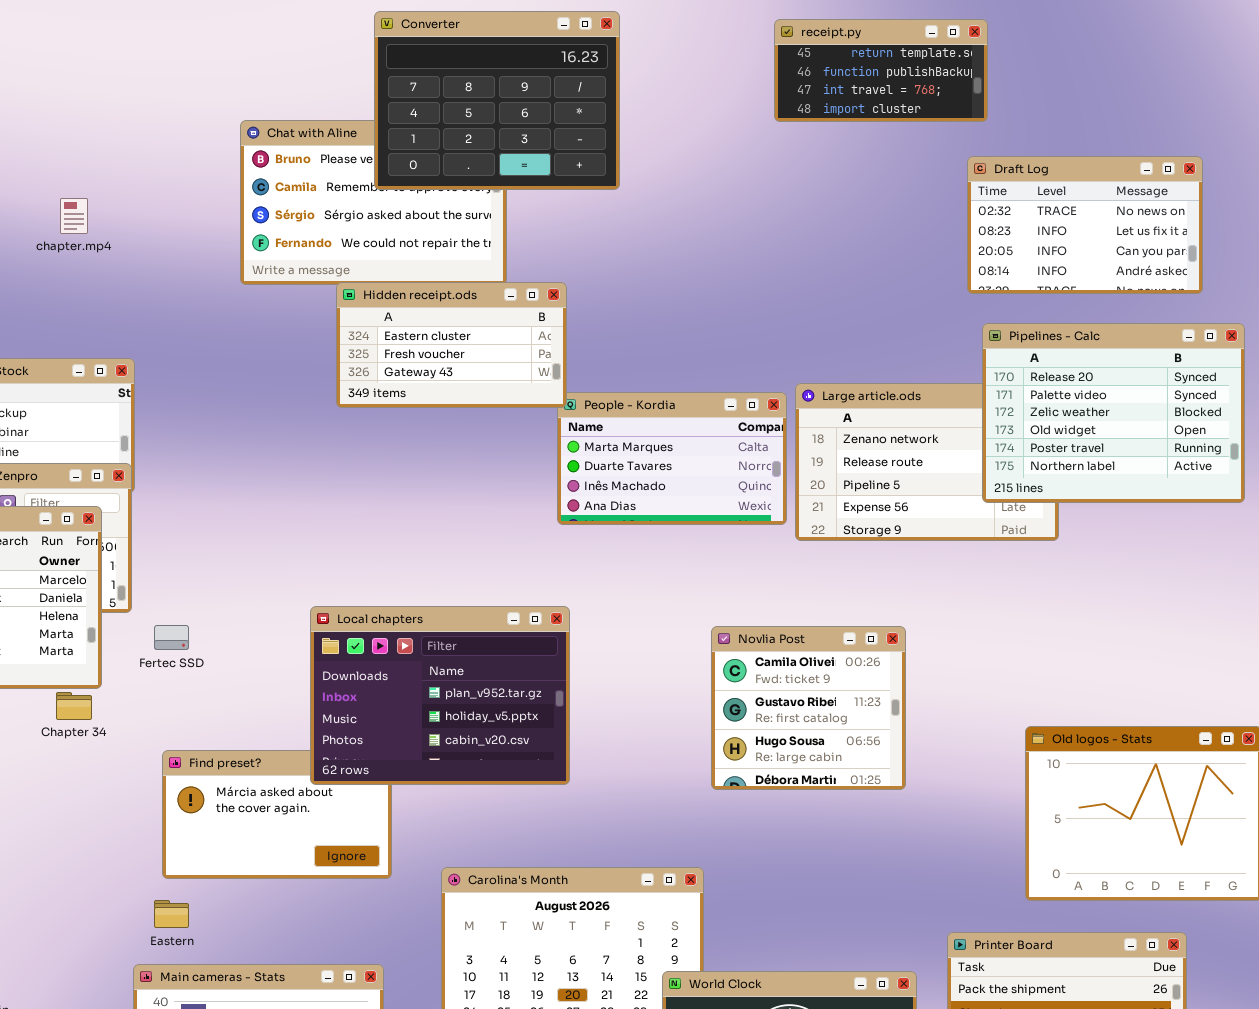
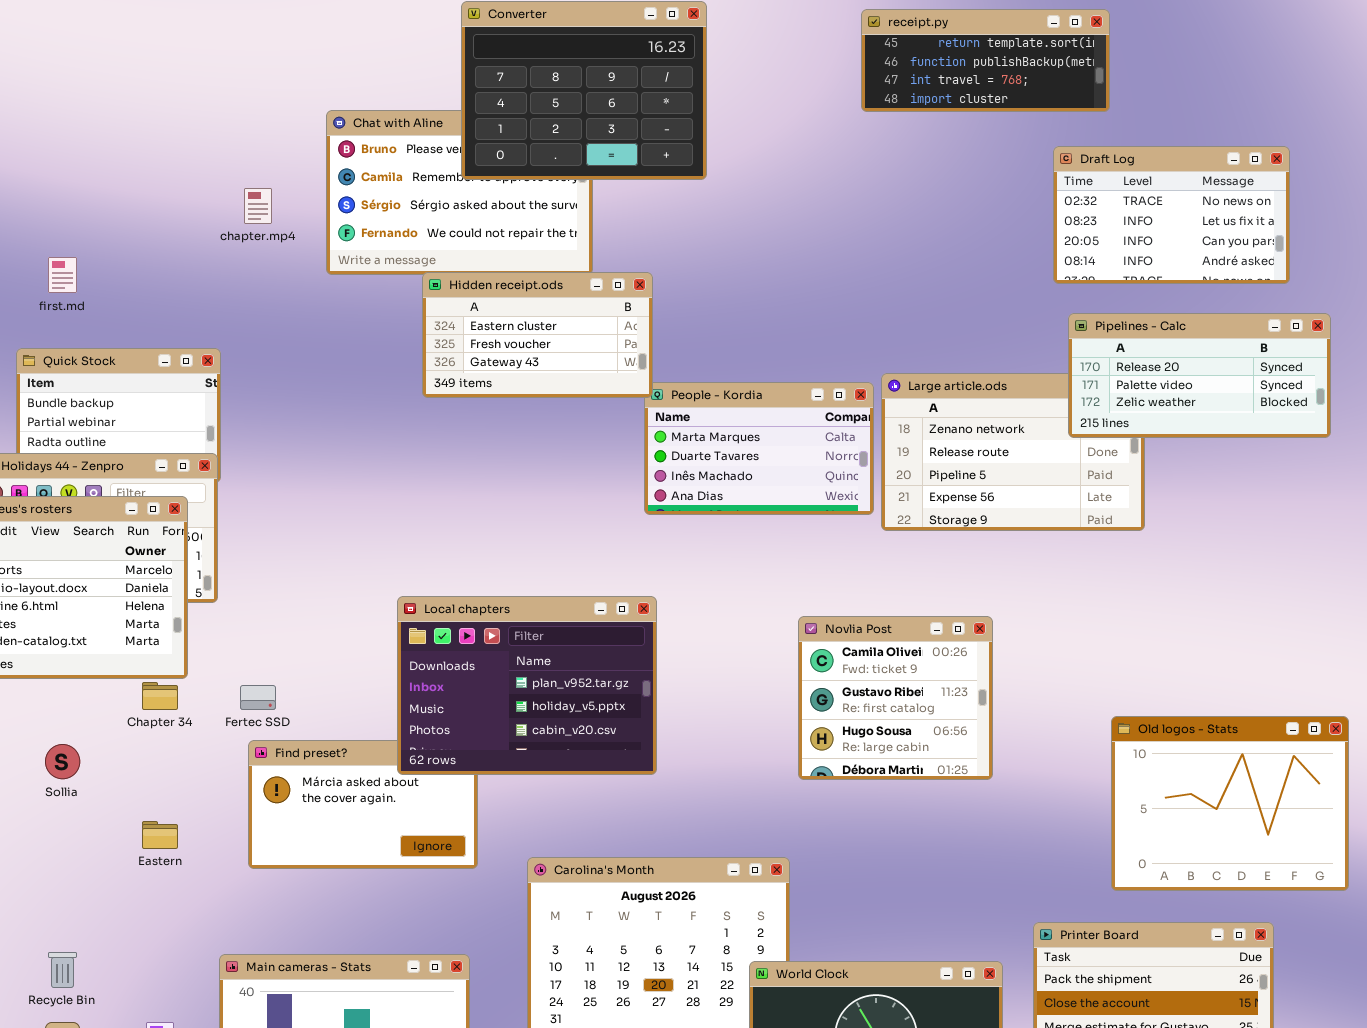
receipt.py: [774,19,988,122] -> [861,9,1110,112], resized
chapter.mp4: [60,198,88,234] -> [244,188,272,224], moved
Pipelines - Calc: [982,323,1245,503] -> [1068,313,1331,438], resized
Fertec SSD: [154,625,189,650] -> [240,685,276,710], moved
Eastern: [154,900,189,928] -> [142,821,178,849], moved

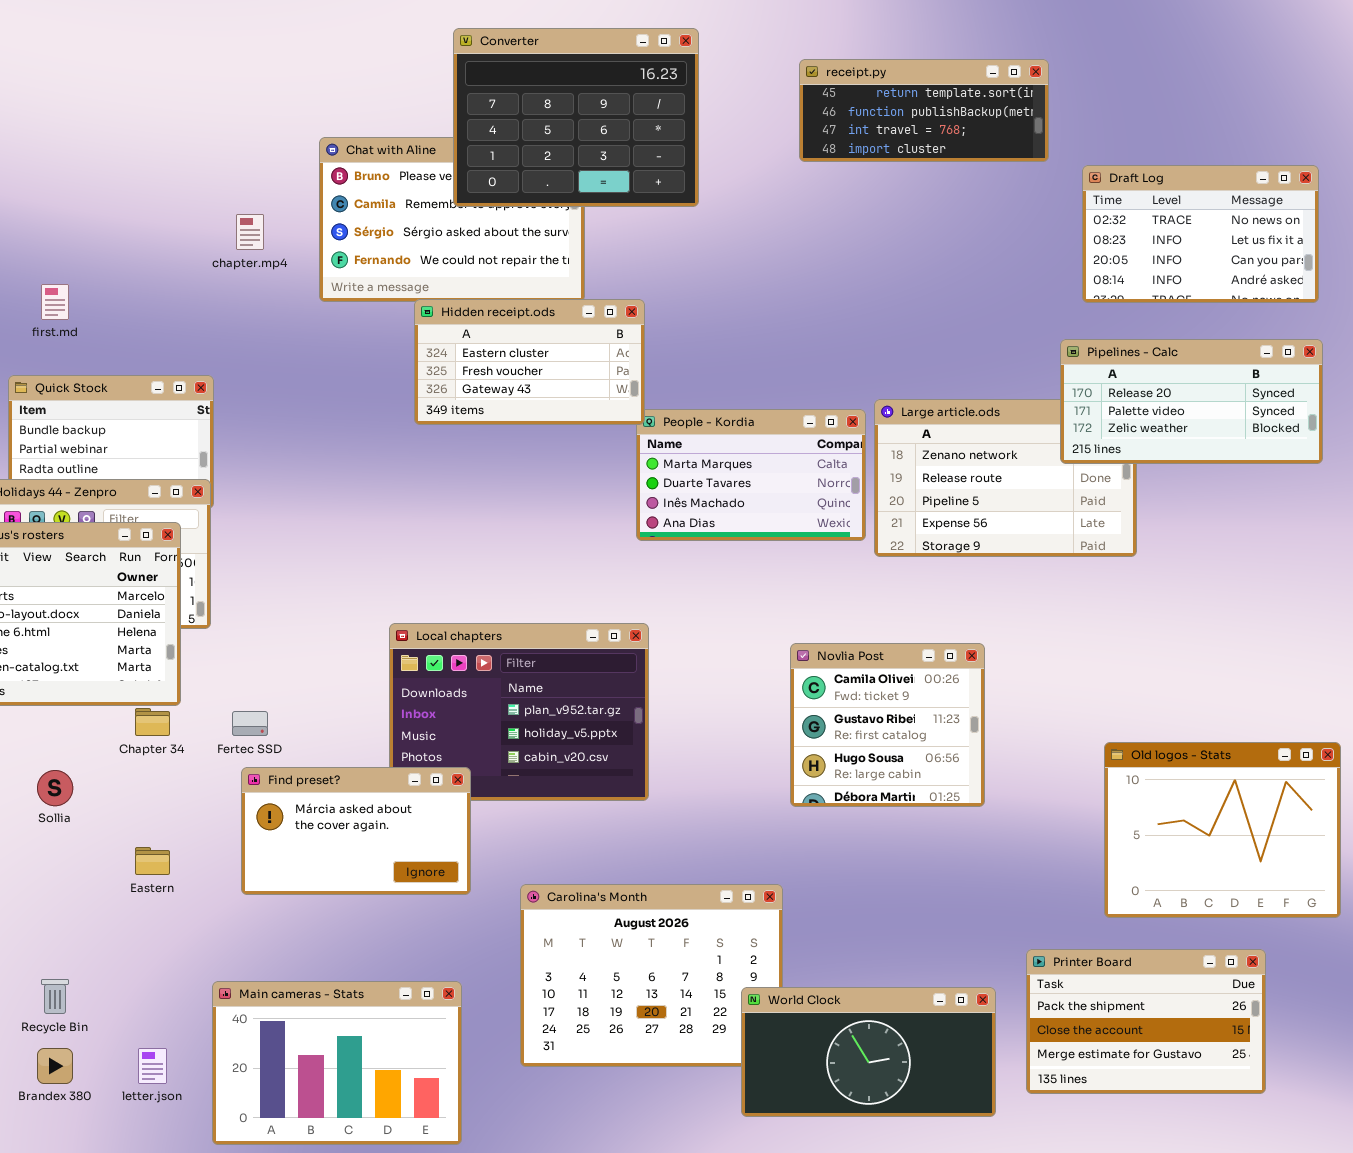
receipt.py: [861,9,1110,112] -> [799,59,1049,162], moved
Draft Log: [1053,146,1290,284] -> [1082,165,1319,303], moved
Find preset?: [248,740,478,869] -> [241,767,471,895], raised

